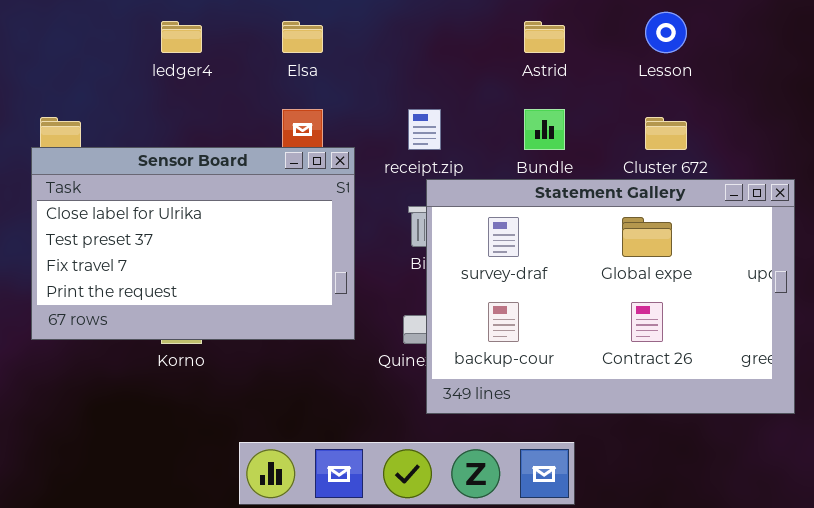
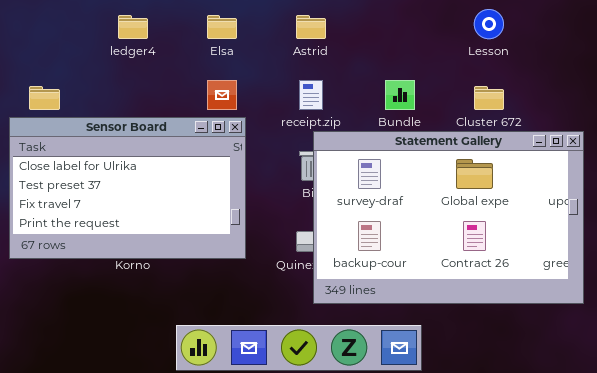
Astrid: [524,21,565,53] -> [296,15,326,39], moved
Sensor Board: [31,147,355,340] -> [9,117,246,259], moved

